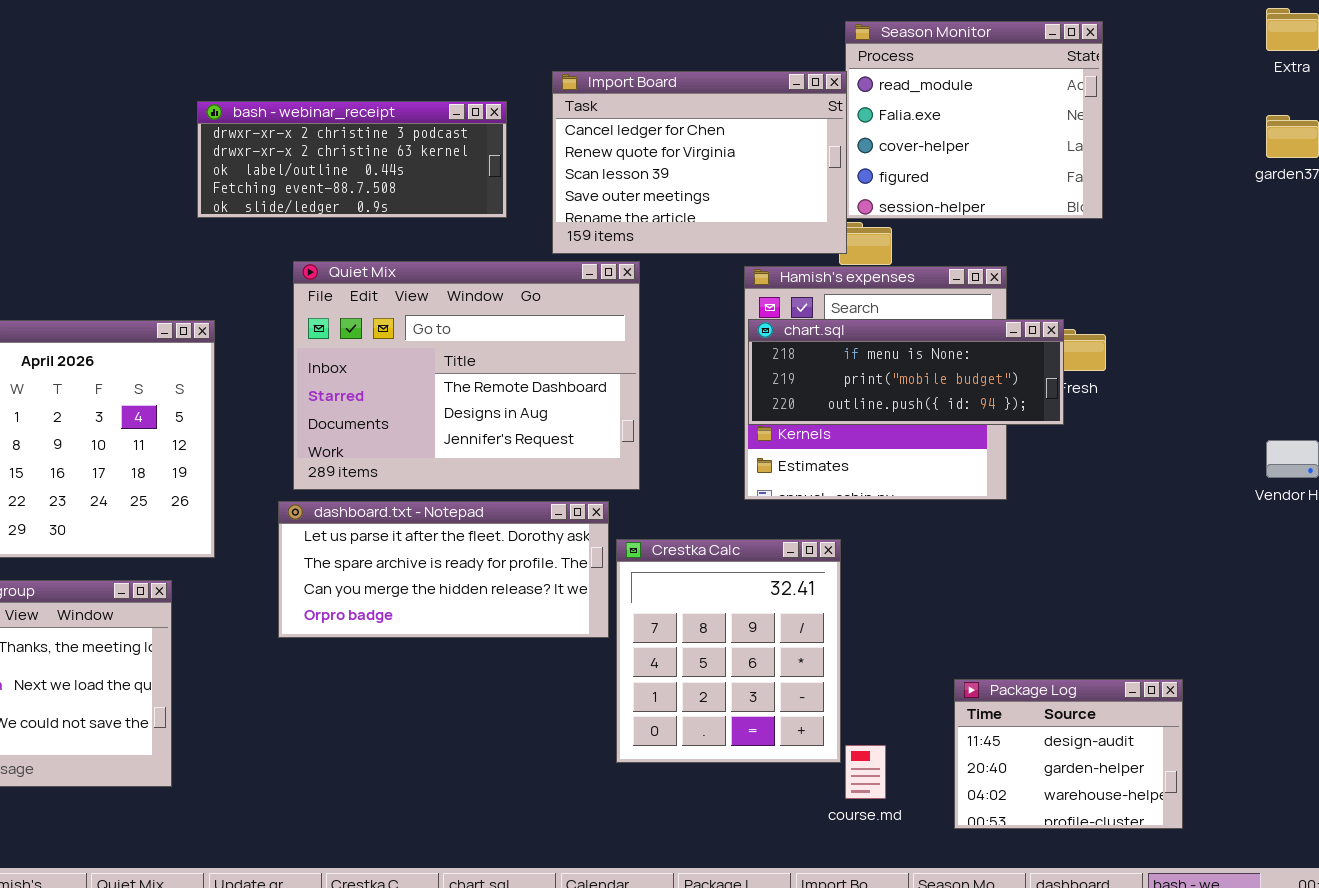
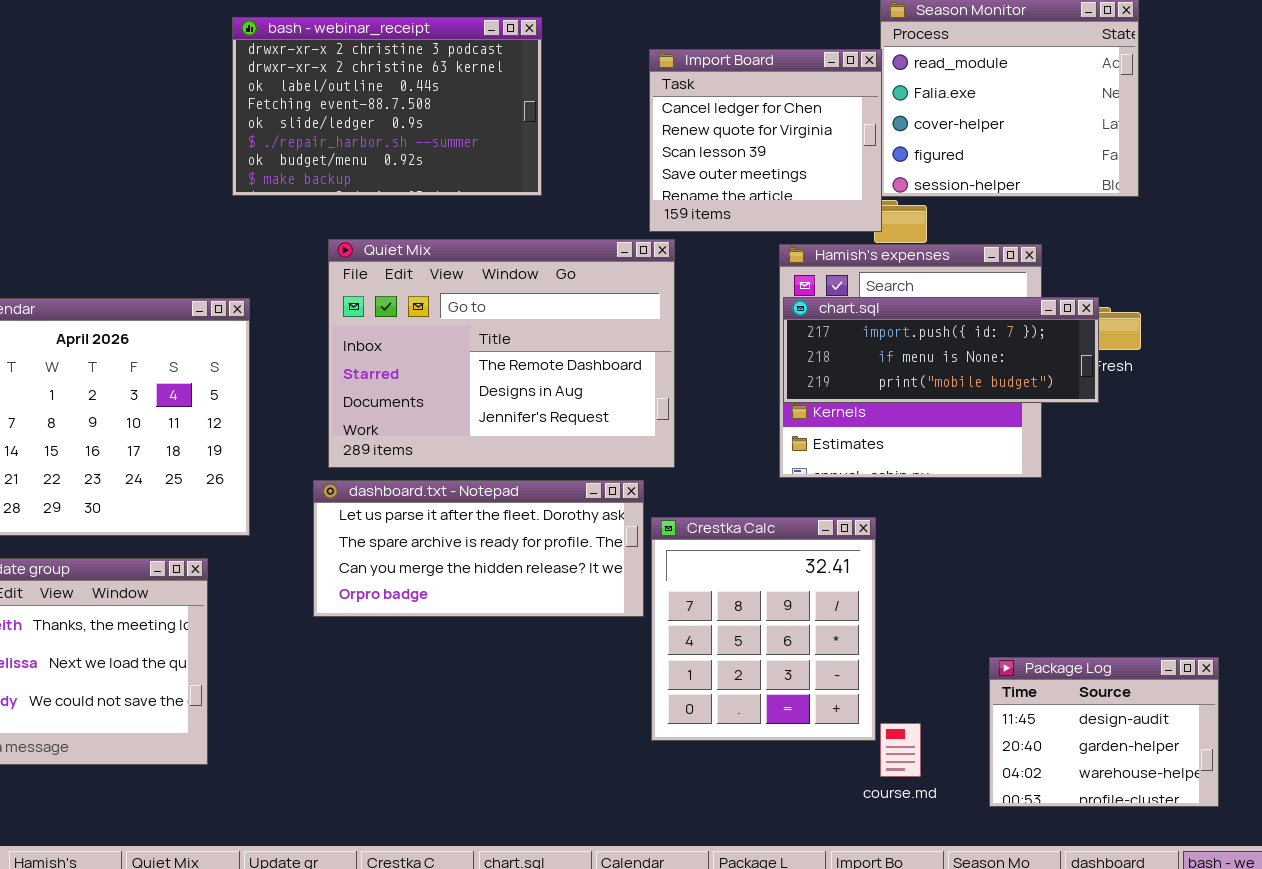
Import Board: [552,71,847,254] -> [649,49,882,232], resized
bash - webinar_receipt: [197,101,507,218] -> [232,17,542,196], resized
chart.sql: [748,319,1064,425] -> [783,297,1099,403], scrolled up 1 row

